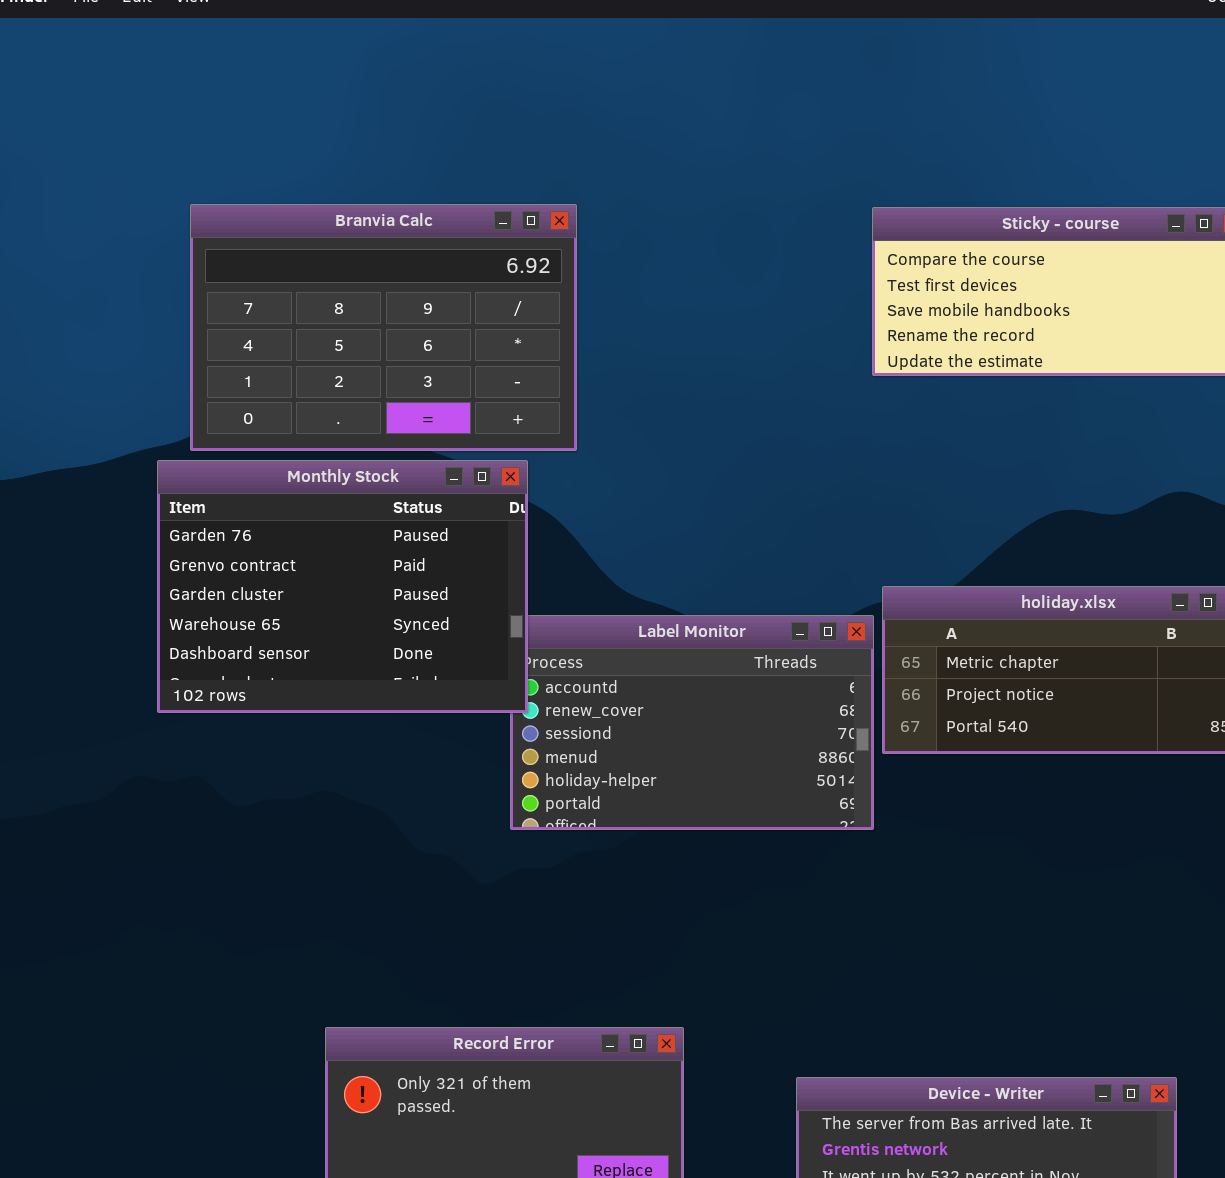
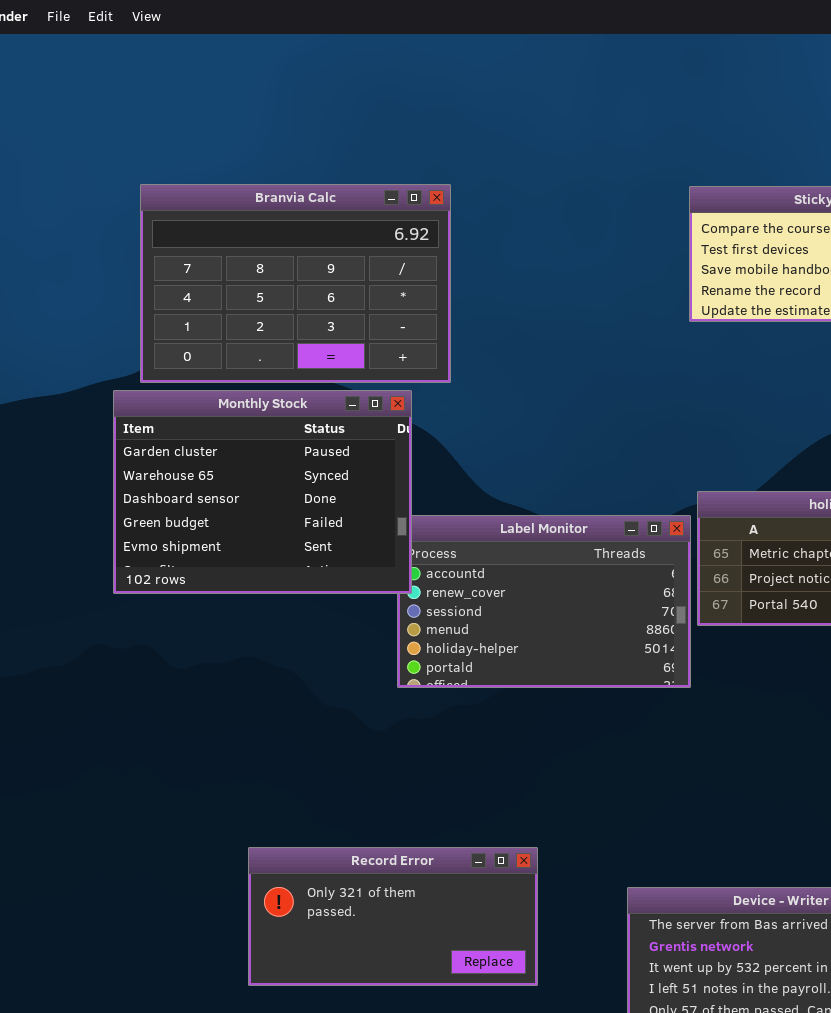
Monthly Stock: [157,460,528,713] -> [113,390,412,594], scrolled down 2 rows

